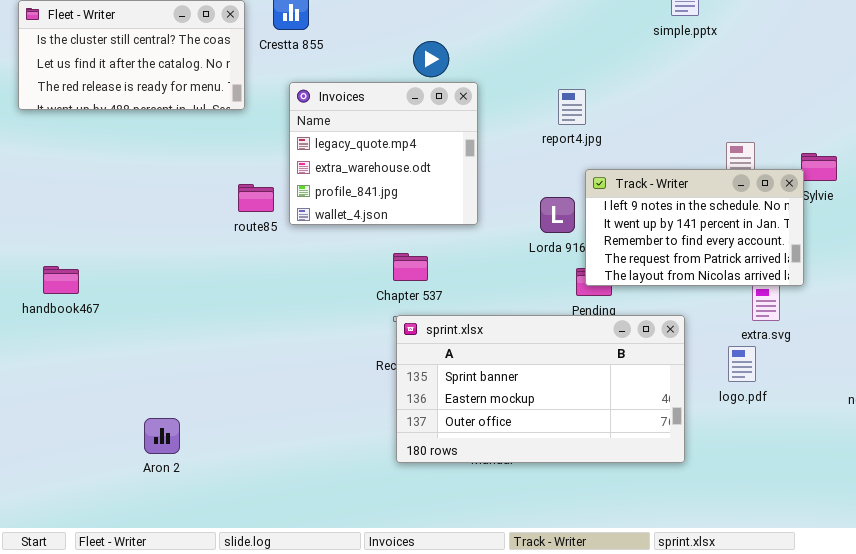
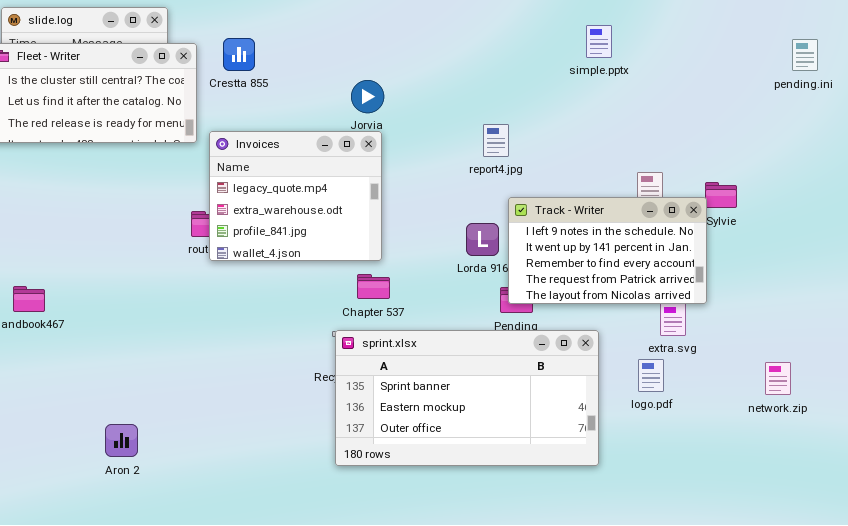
Invoices: [289,82,478,225] -> [209,131,382,261], moved
Chapter 537: [393,253,428,281] -> [357,274,390,299], moved

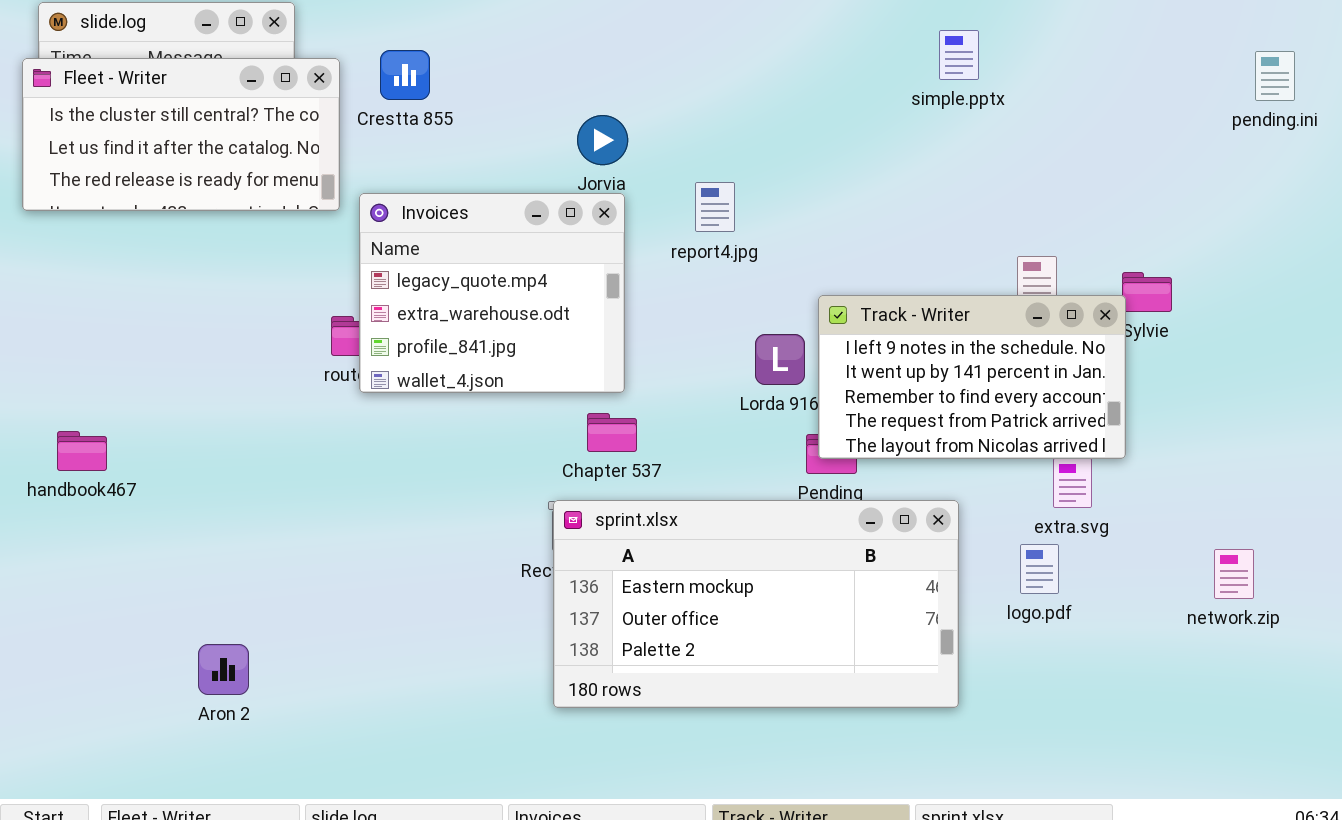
report4.jpg: [483,124,509,157] -> [695,182,735,232], moved
sprint.xlsx: [335,330,599,466] -> [553,500,959,708], scrolled down 1 row

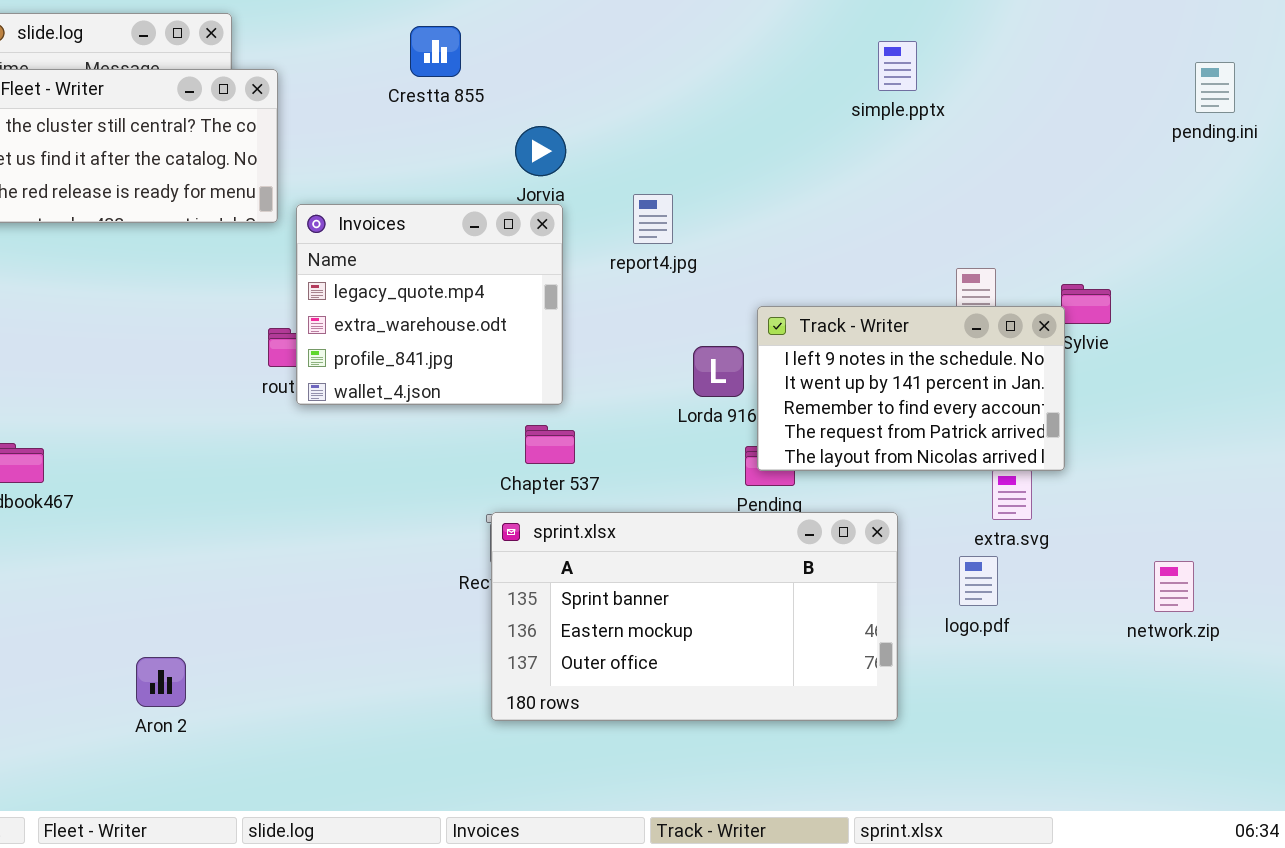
Crestta 855: [380,50,430,100] -> [410,26,461,77], moved
sprint.xlsx: [553,500,959,708] -> [491,512,898,721], scrolled up 1 row

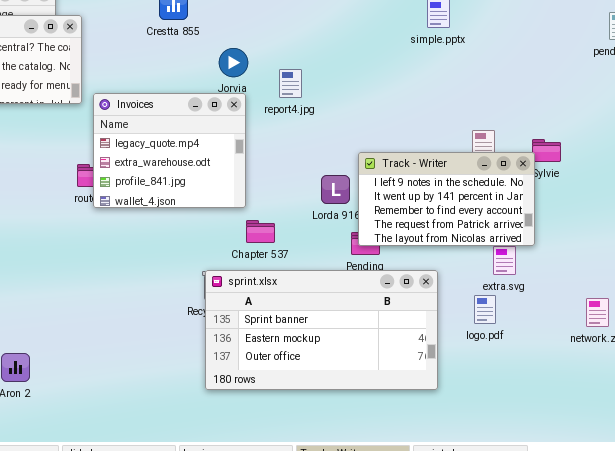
report4.jpg: [633,194,673,244] -> [279,69,302,98], moved
Chapter 537: [525,425,575,464] -> [246,220,275,243], moved

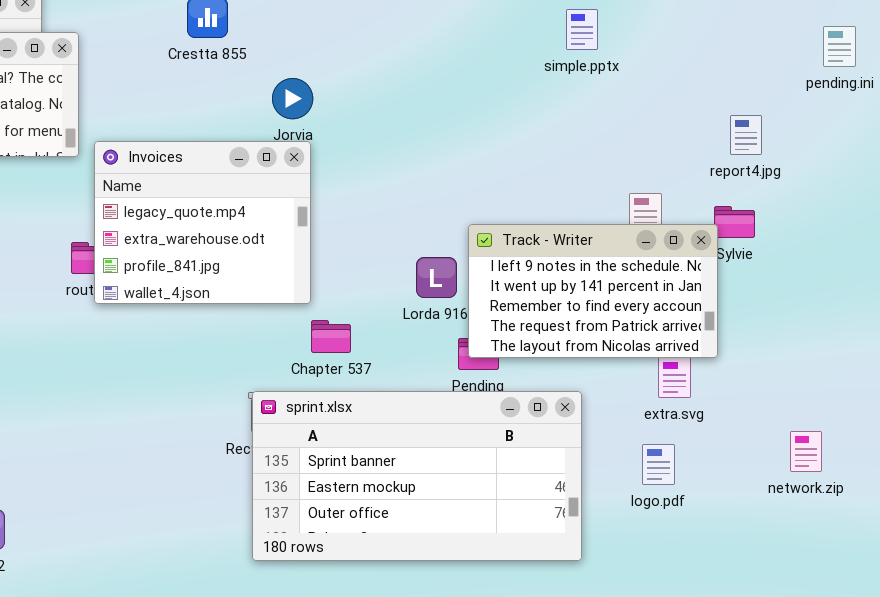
report4.jpg: [279,69,302,98] -> [730,115,762,155], moved
logo.pdf: [474,295,496,324] -> [642,444,675,485], moved

